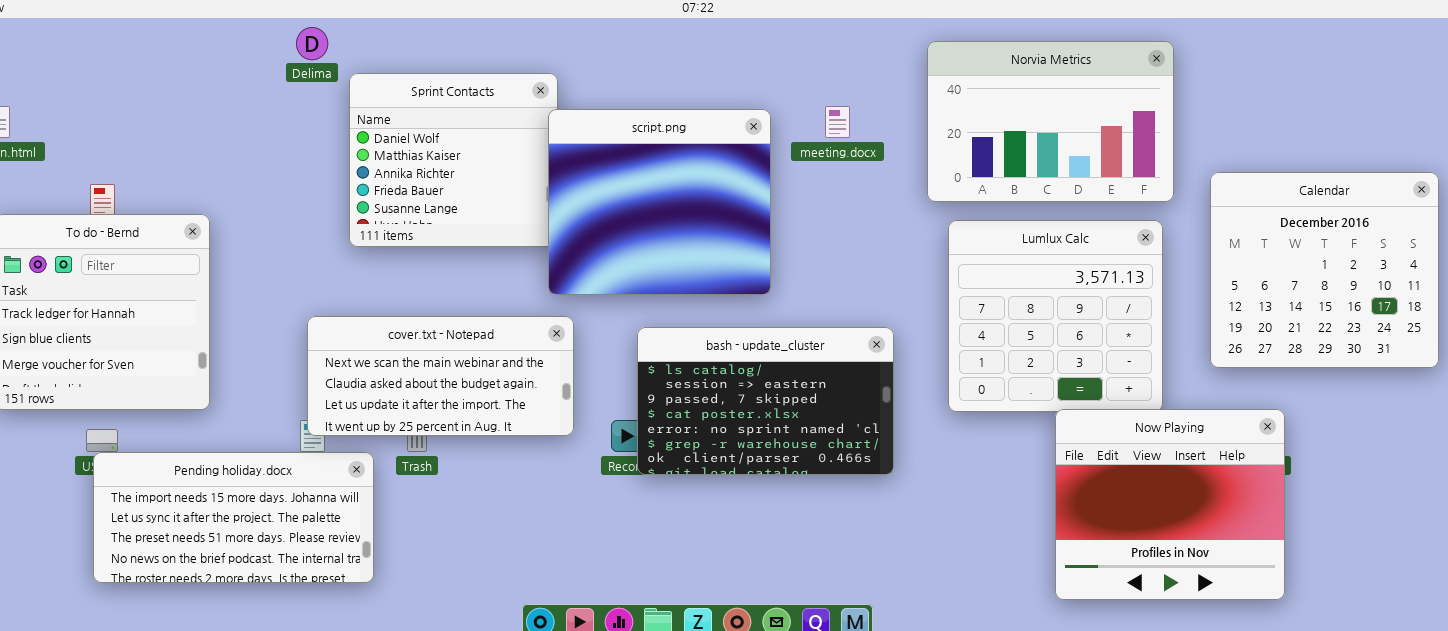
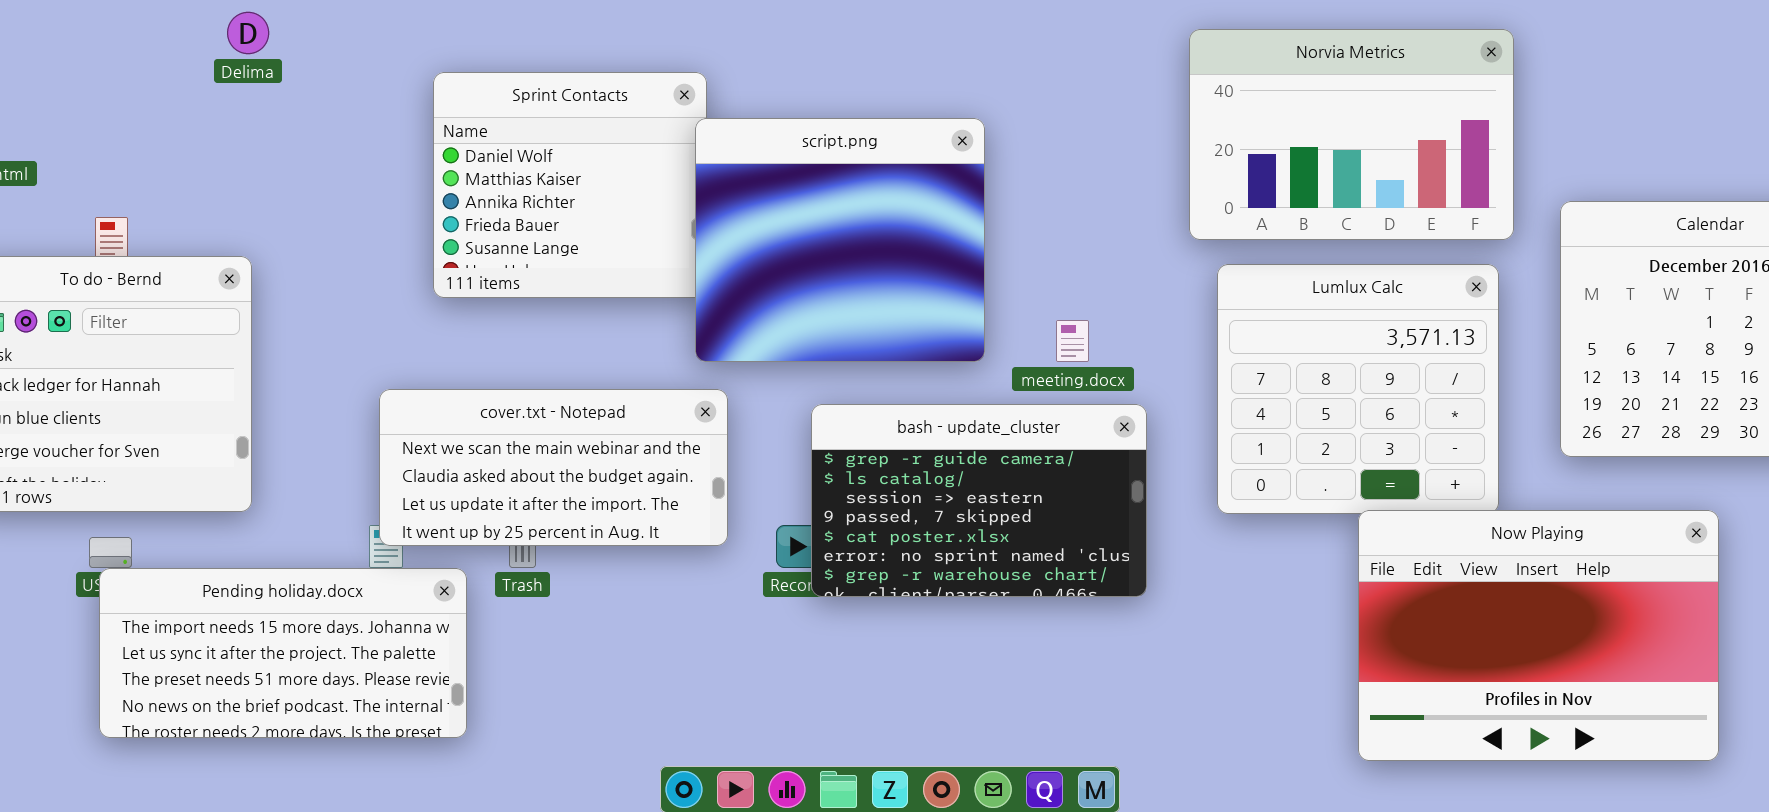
Delima: [296,27,328,60] -> [227,12,269,54], moved
meeting.docx: [825,106,850,138] -> [1056,320,1089,362], moved
bash - update_cluster: [637,327,894,475] -> [811,404,1147,597], scrolled up 1 row
Now Playing: [1055,409,1285,600] -> [1358,510,1719,761], resized

